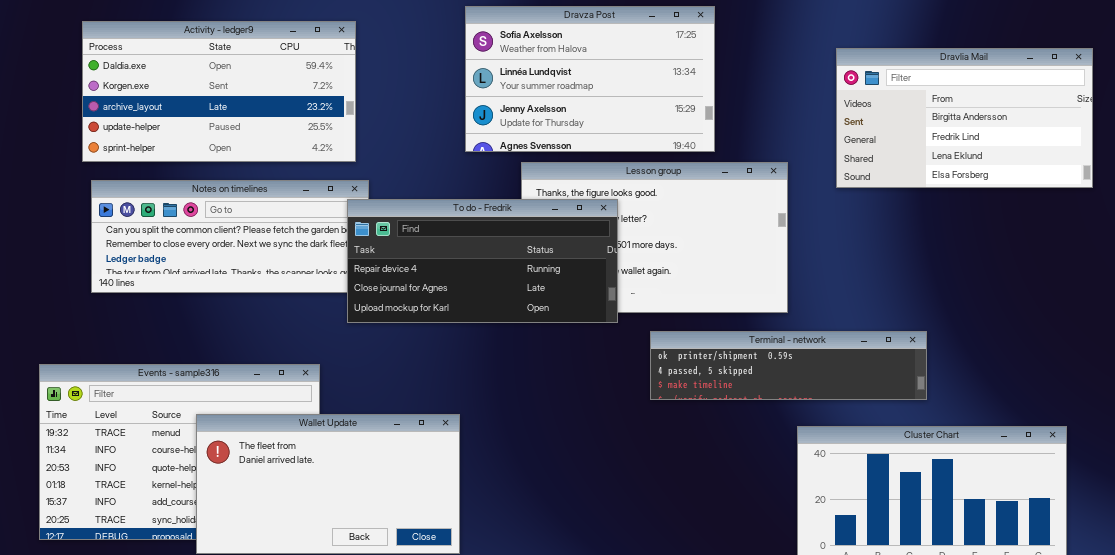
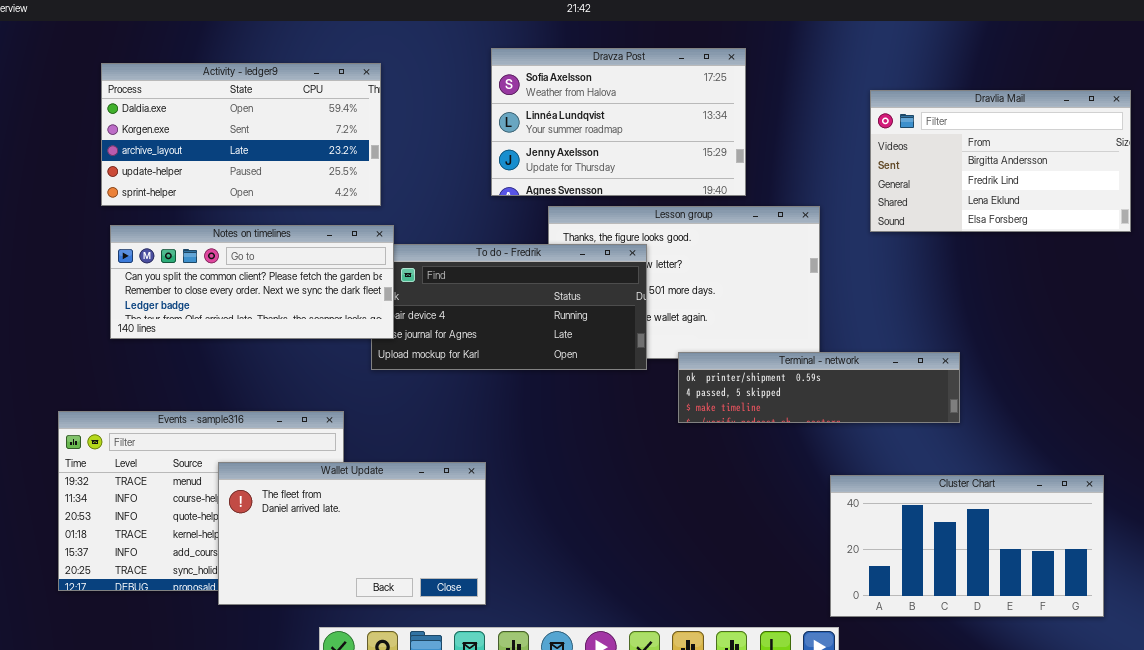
Notes on timelines: [91,180,369,293] -> [110,225,394,339], raised
Terminal - network: [650,331,927,400] -> [678,352,960,423], moved

